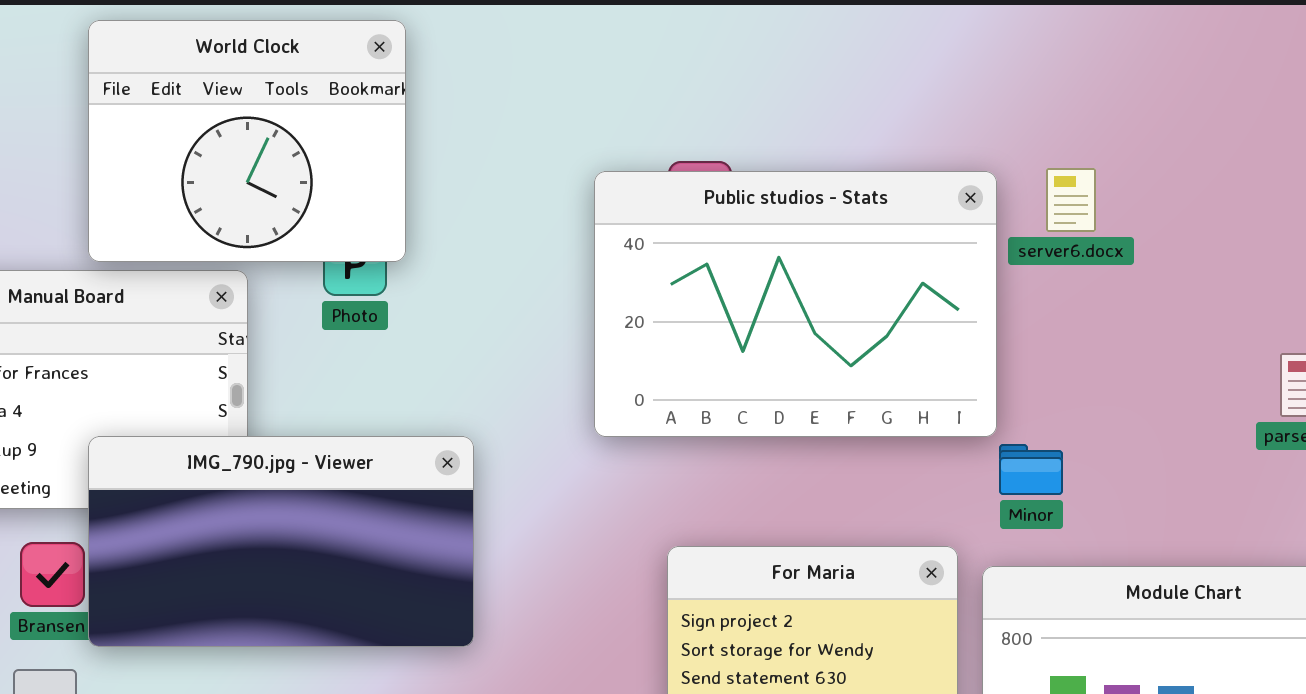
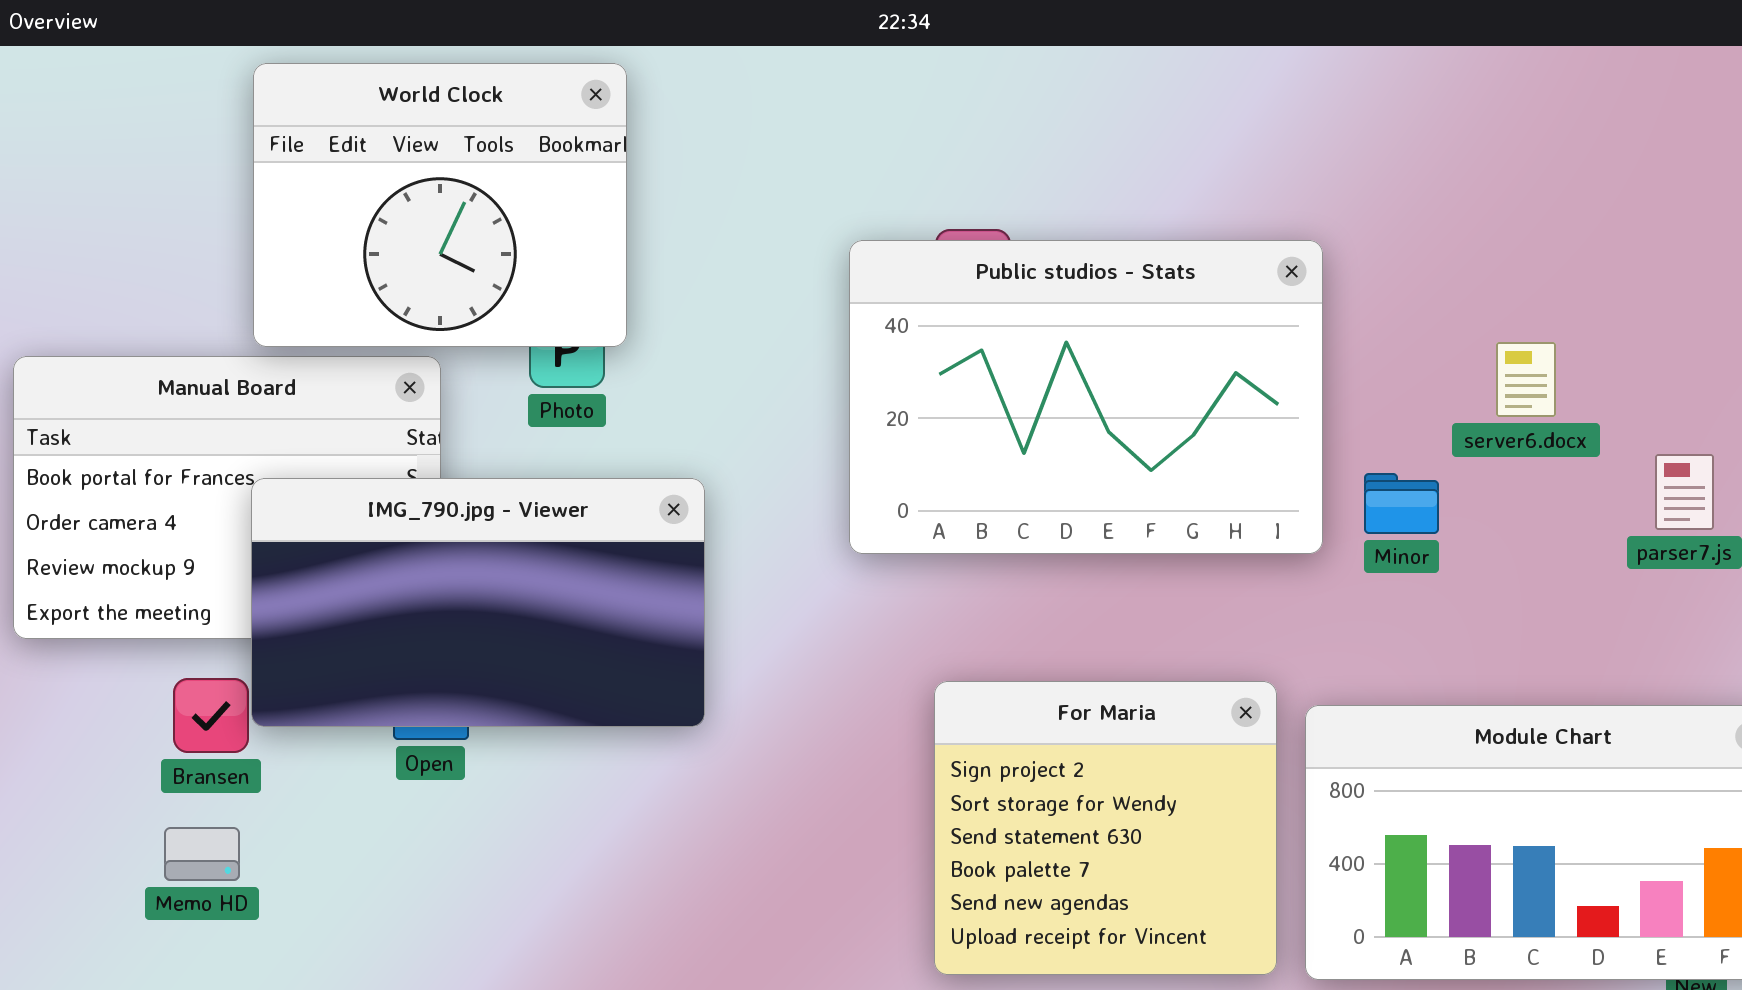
server6.docx: [1046,168,1096,232] -> [1496,342,1556,417], moved
IMG_790.jpg - Viewer: [88,436,474,647] -> [251,478,705,727], moved
Minor: [999,444,1063,495] -> [1364,473,1439,534], moved

